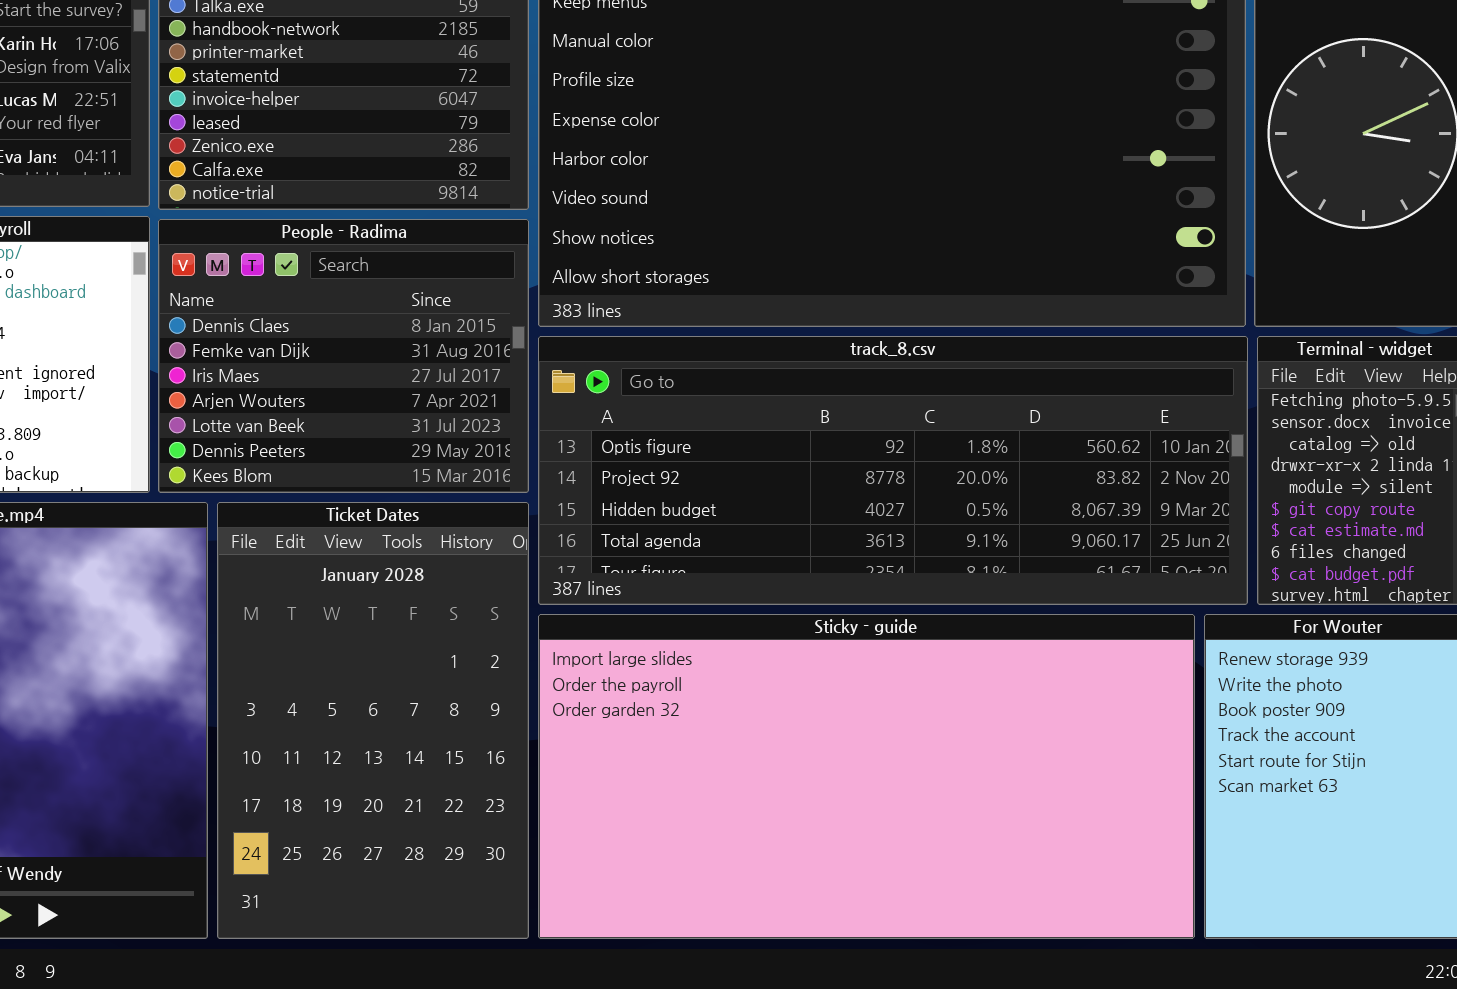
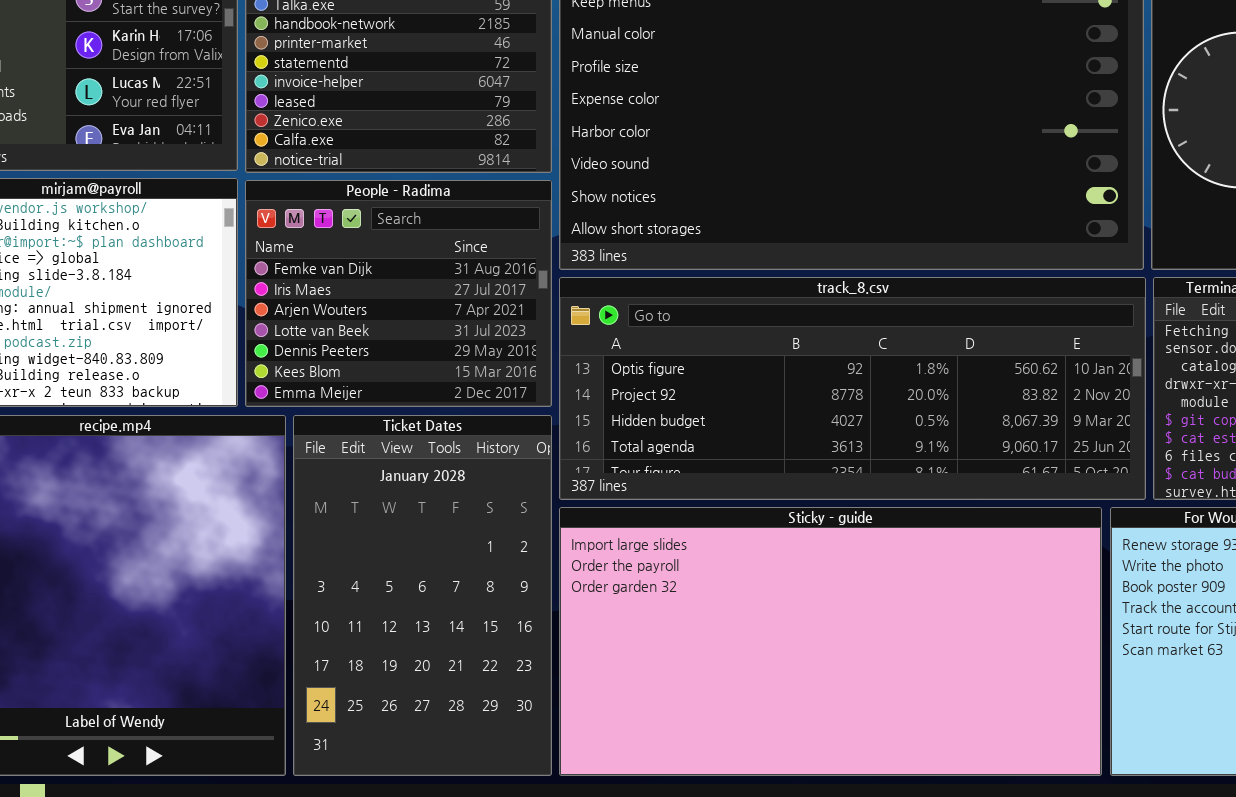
People - Radima: [158,219,529,493] -> [245,180,552,407], scrolled down 1 row

